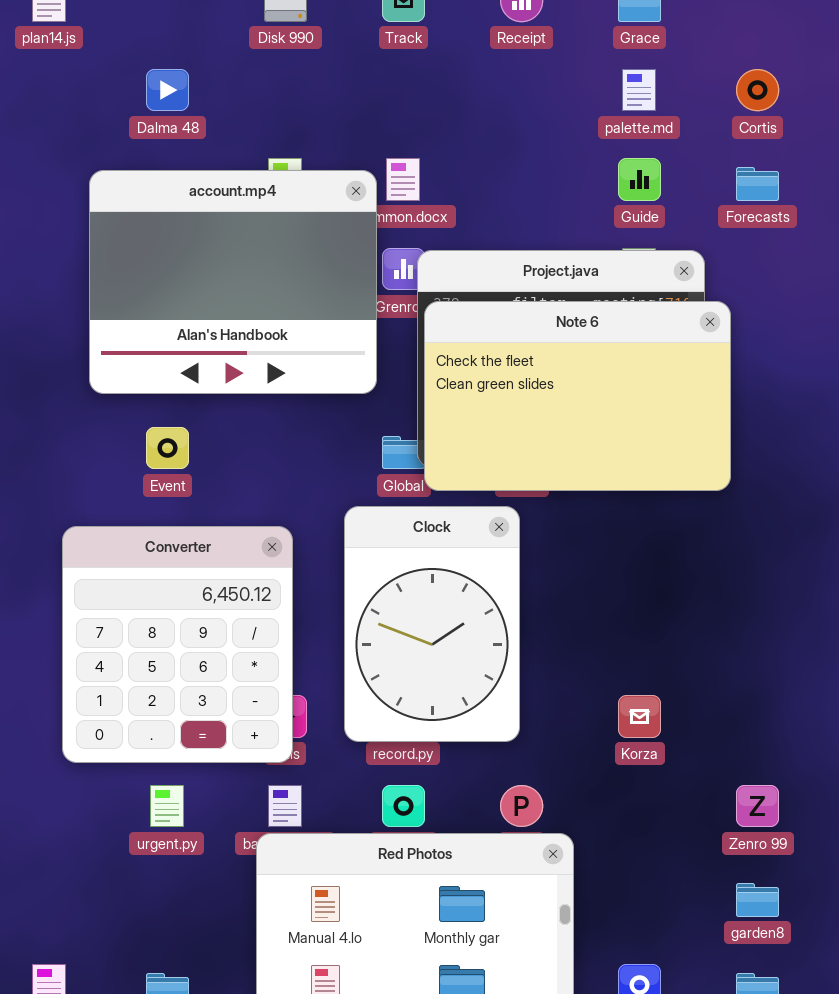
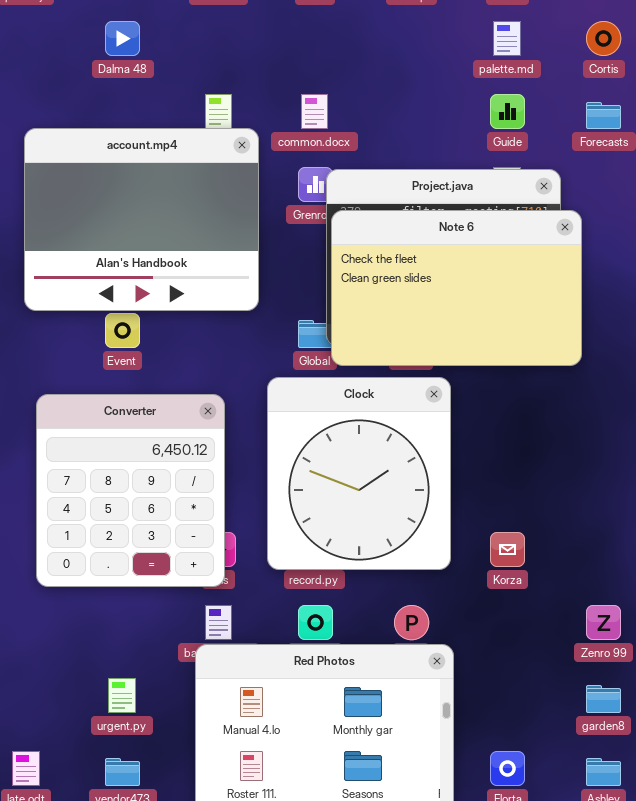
account.mp4: [89,170,377,394] -> [24,128,259,311], moved
Clock: [344,506,520,742] -> [267,377,451,570], resized
urgent.py: [150,785,184,827] -> [108,678,136,713], moved

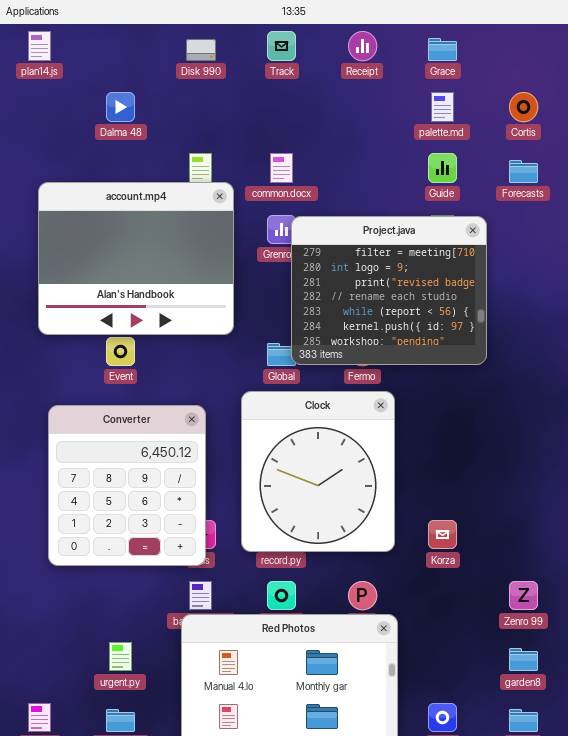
Note 6: [331,210,582,366] -> none, closed

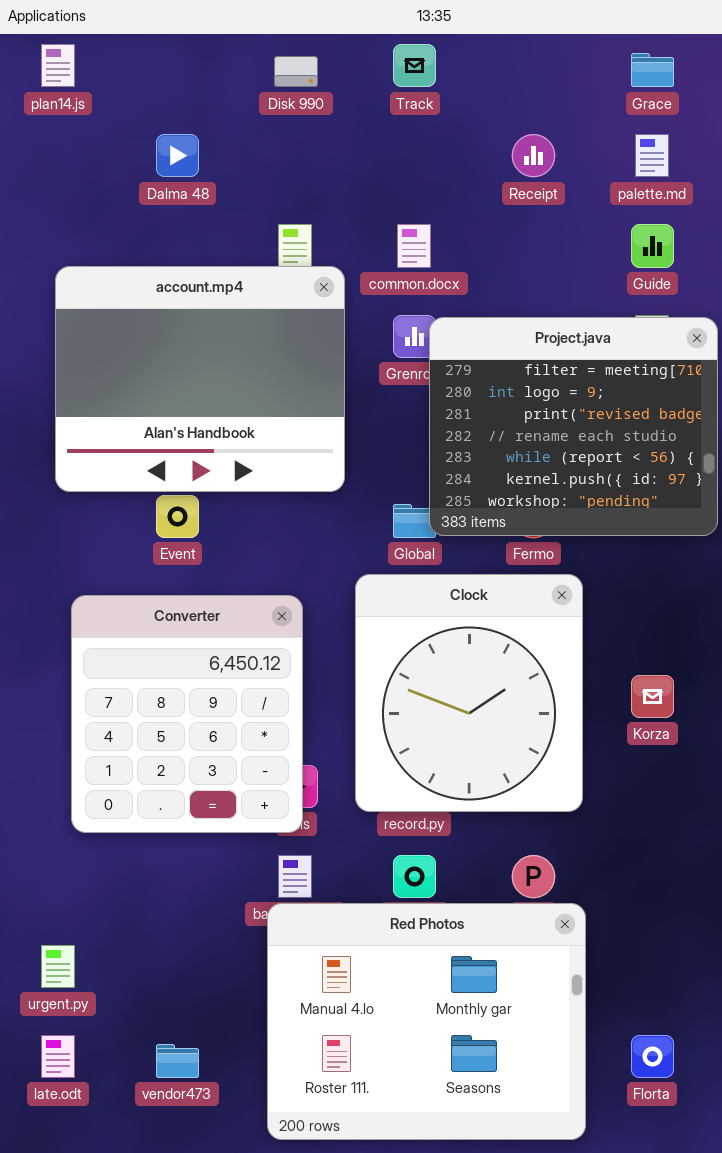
Receipt: [348,31,377,61] -> [512,134,555,177], moved
Korza: [428,520,457,549] -> [631,675,674,718], moved
urgent.py: [109,642,132,671] -> [41,945,75,988], moved

